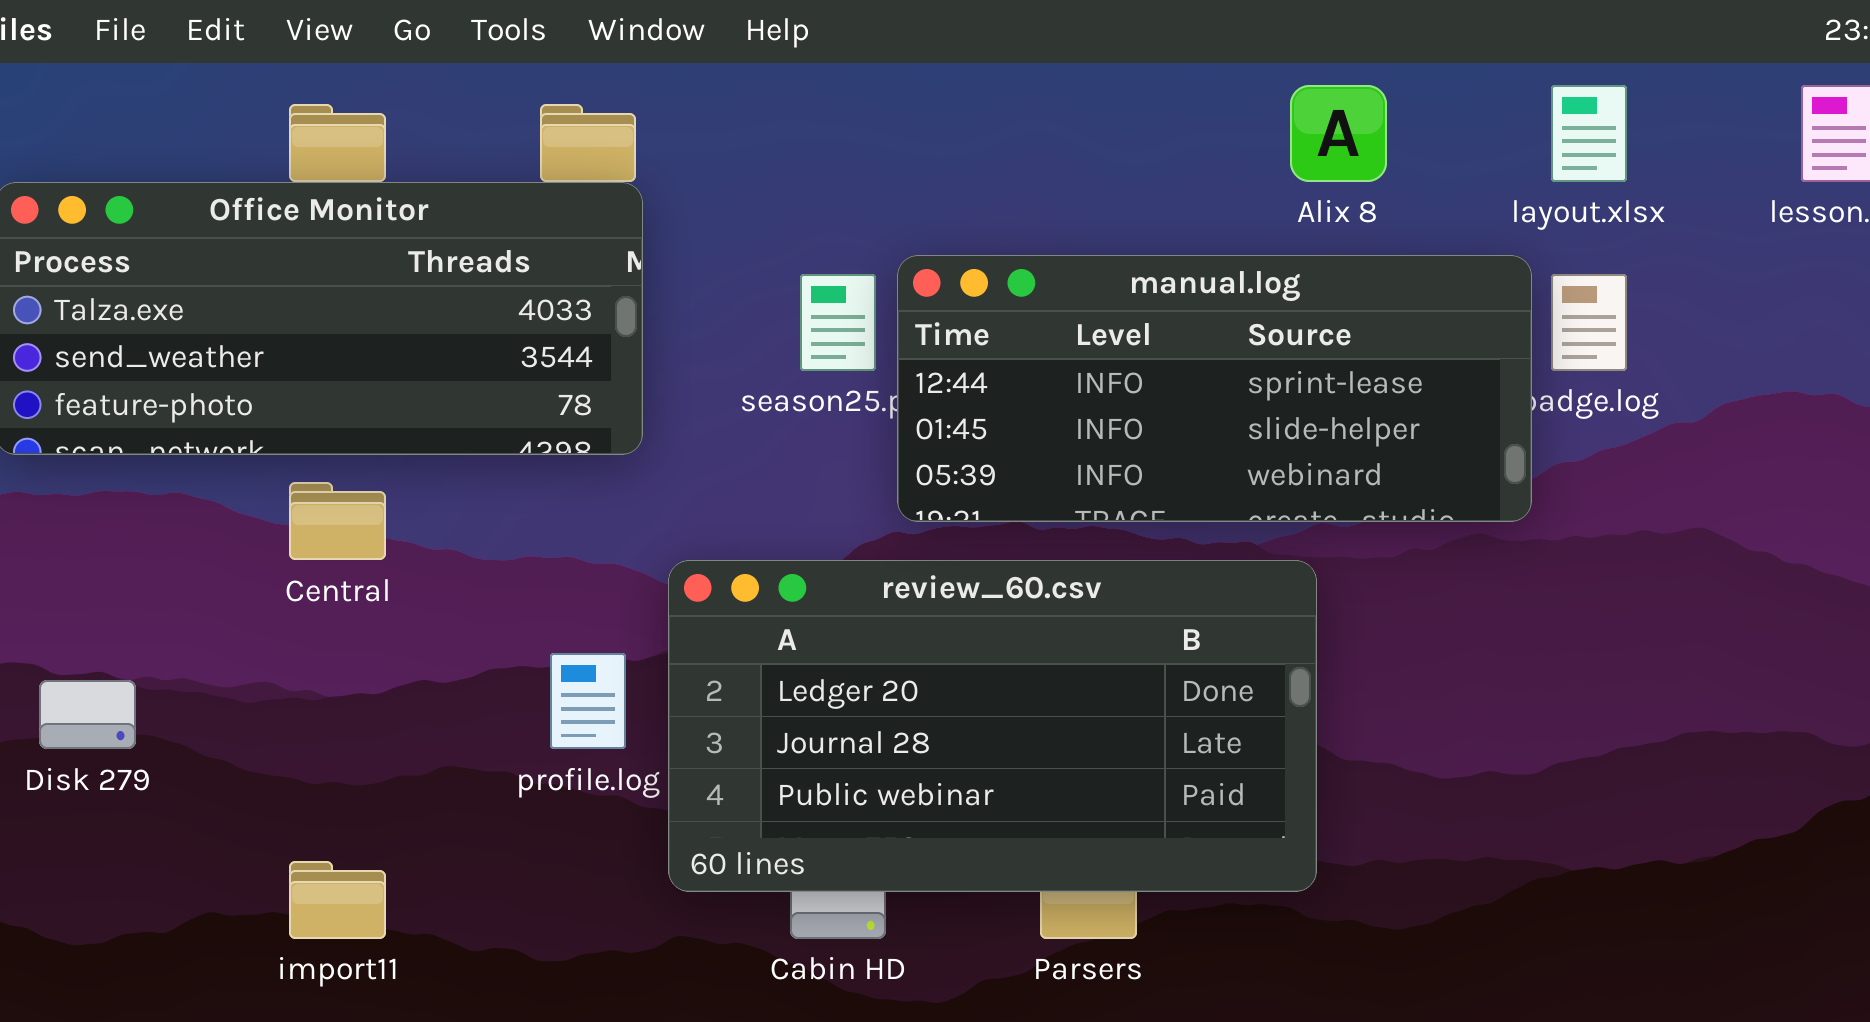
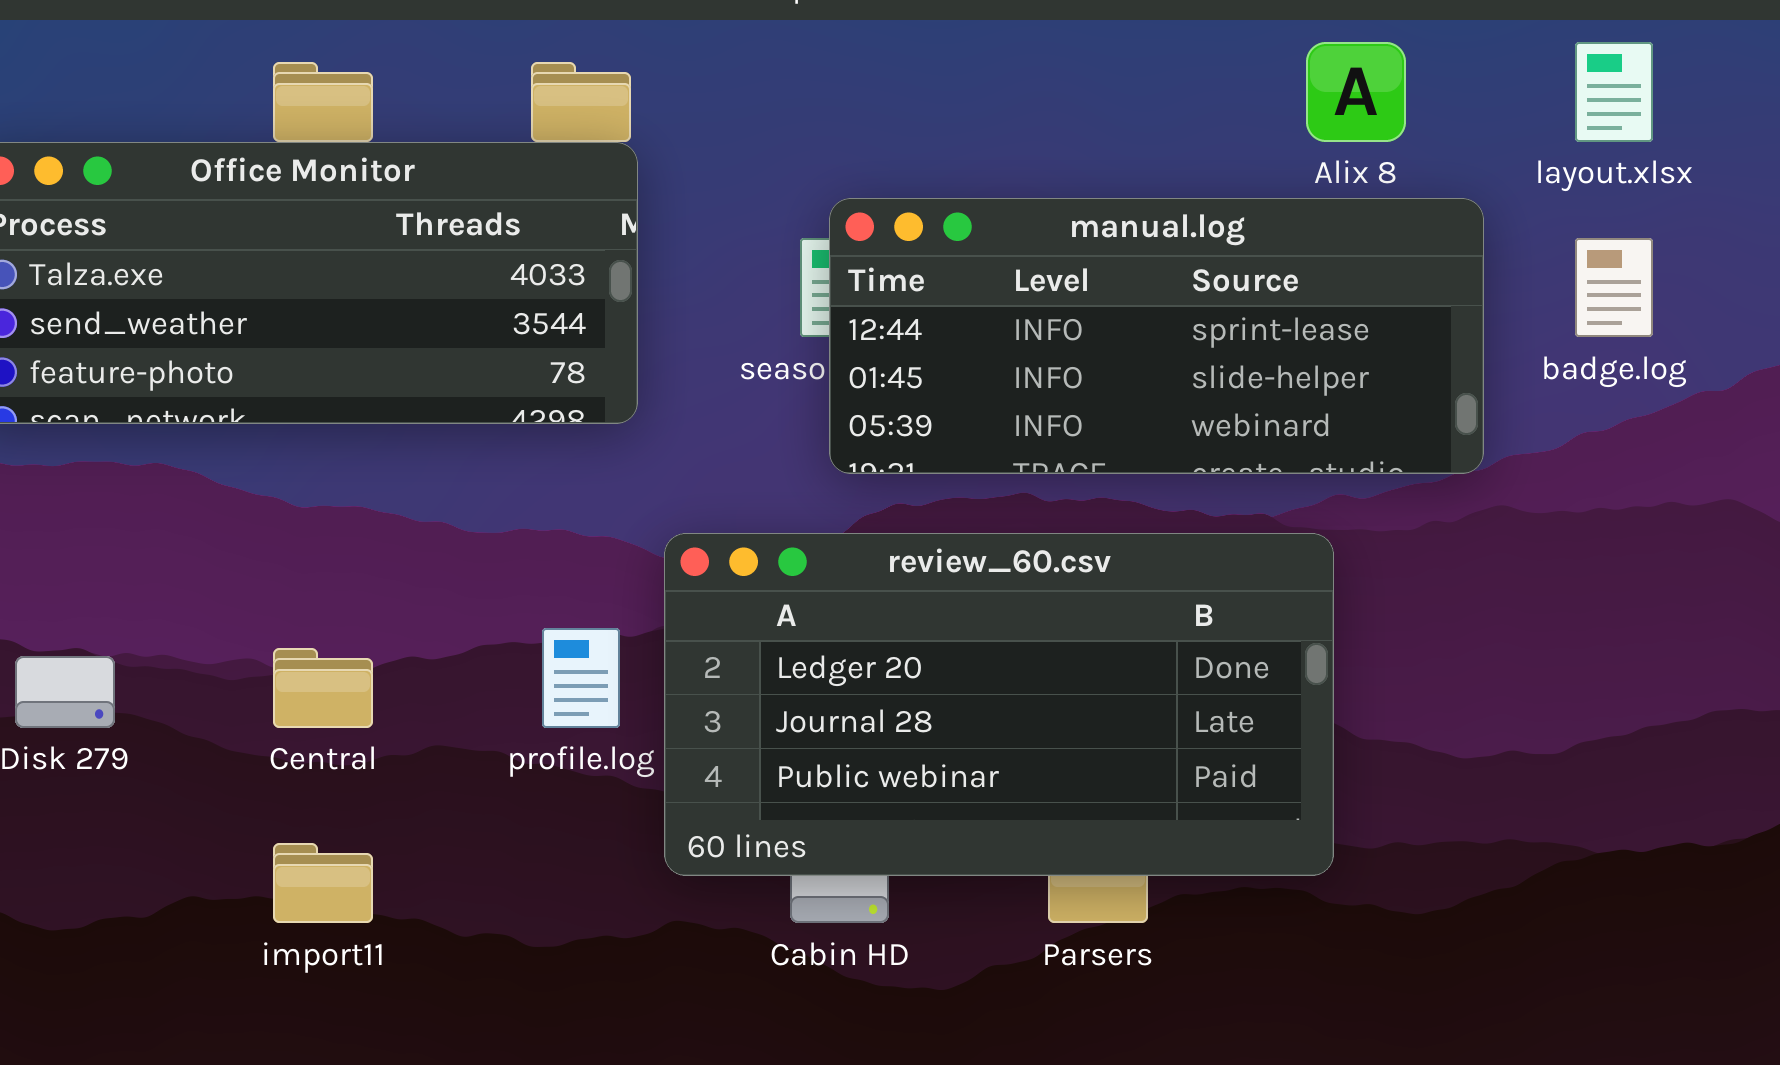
manual.log: [897,255,1532,522] -> [829,198,1484,474], moved
Central: [289,482,386,560] -> [273,648,373,728], moved

